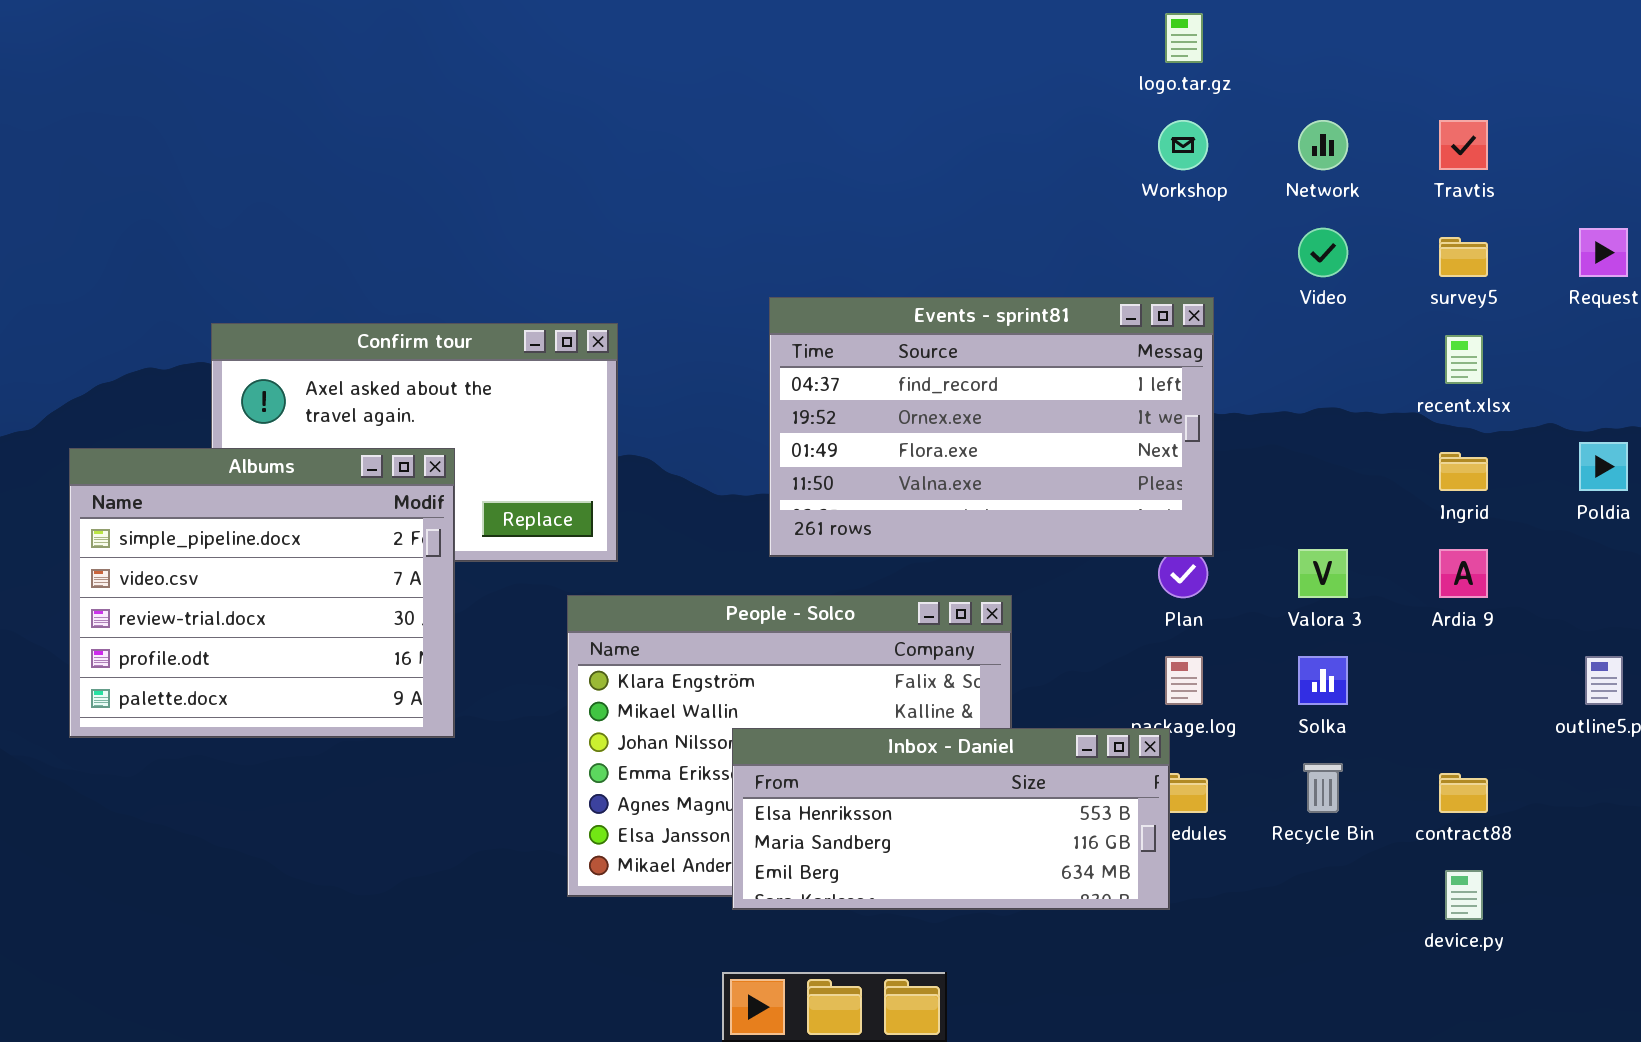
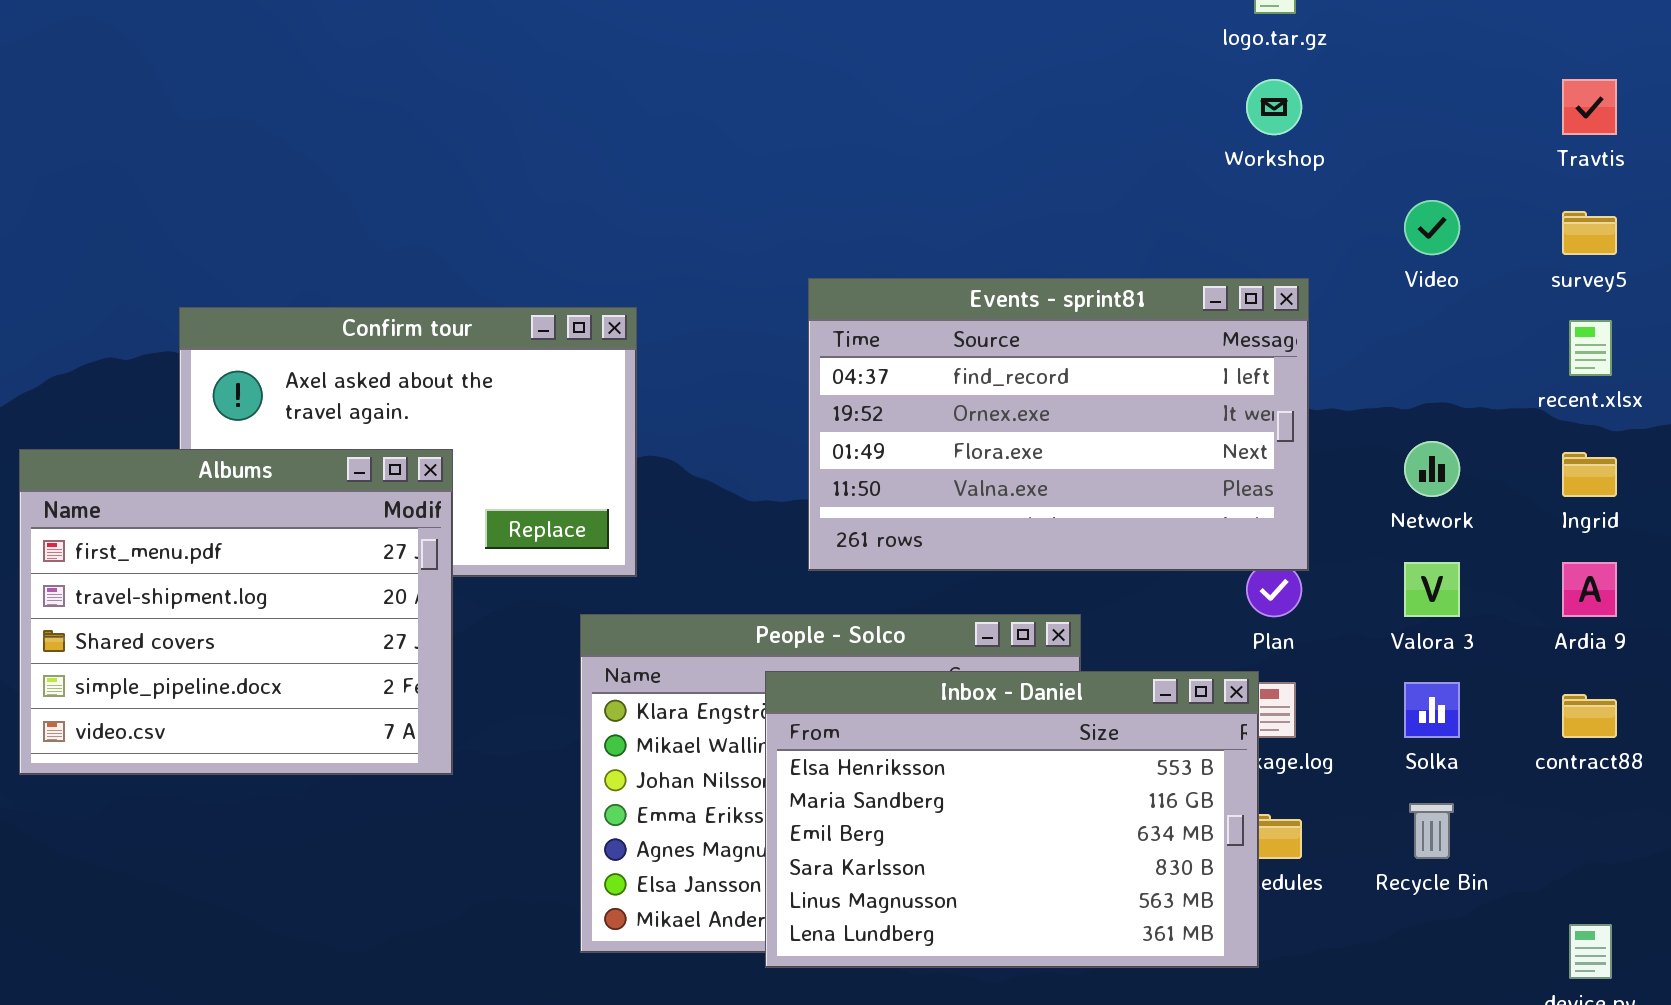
Network: [1298,120,1348,170] -> [1404,441,1460,497], moved
Albums: [69,448,455,738] -> [19,449,453,775], scrolled up 3 rows
Inbox - Daniel: [732,728,1170,910] -> [765,671,1259,968], resized
contract88: [1439,773,1488,813] -> [1562,694,1617,738], moved

